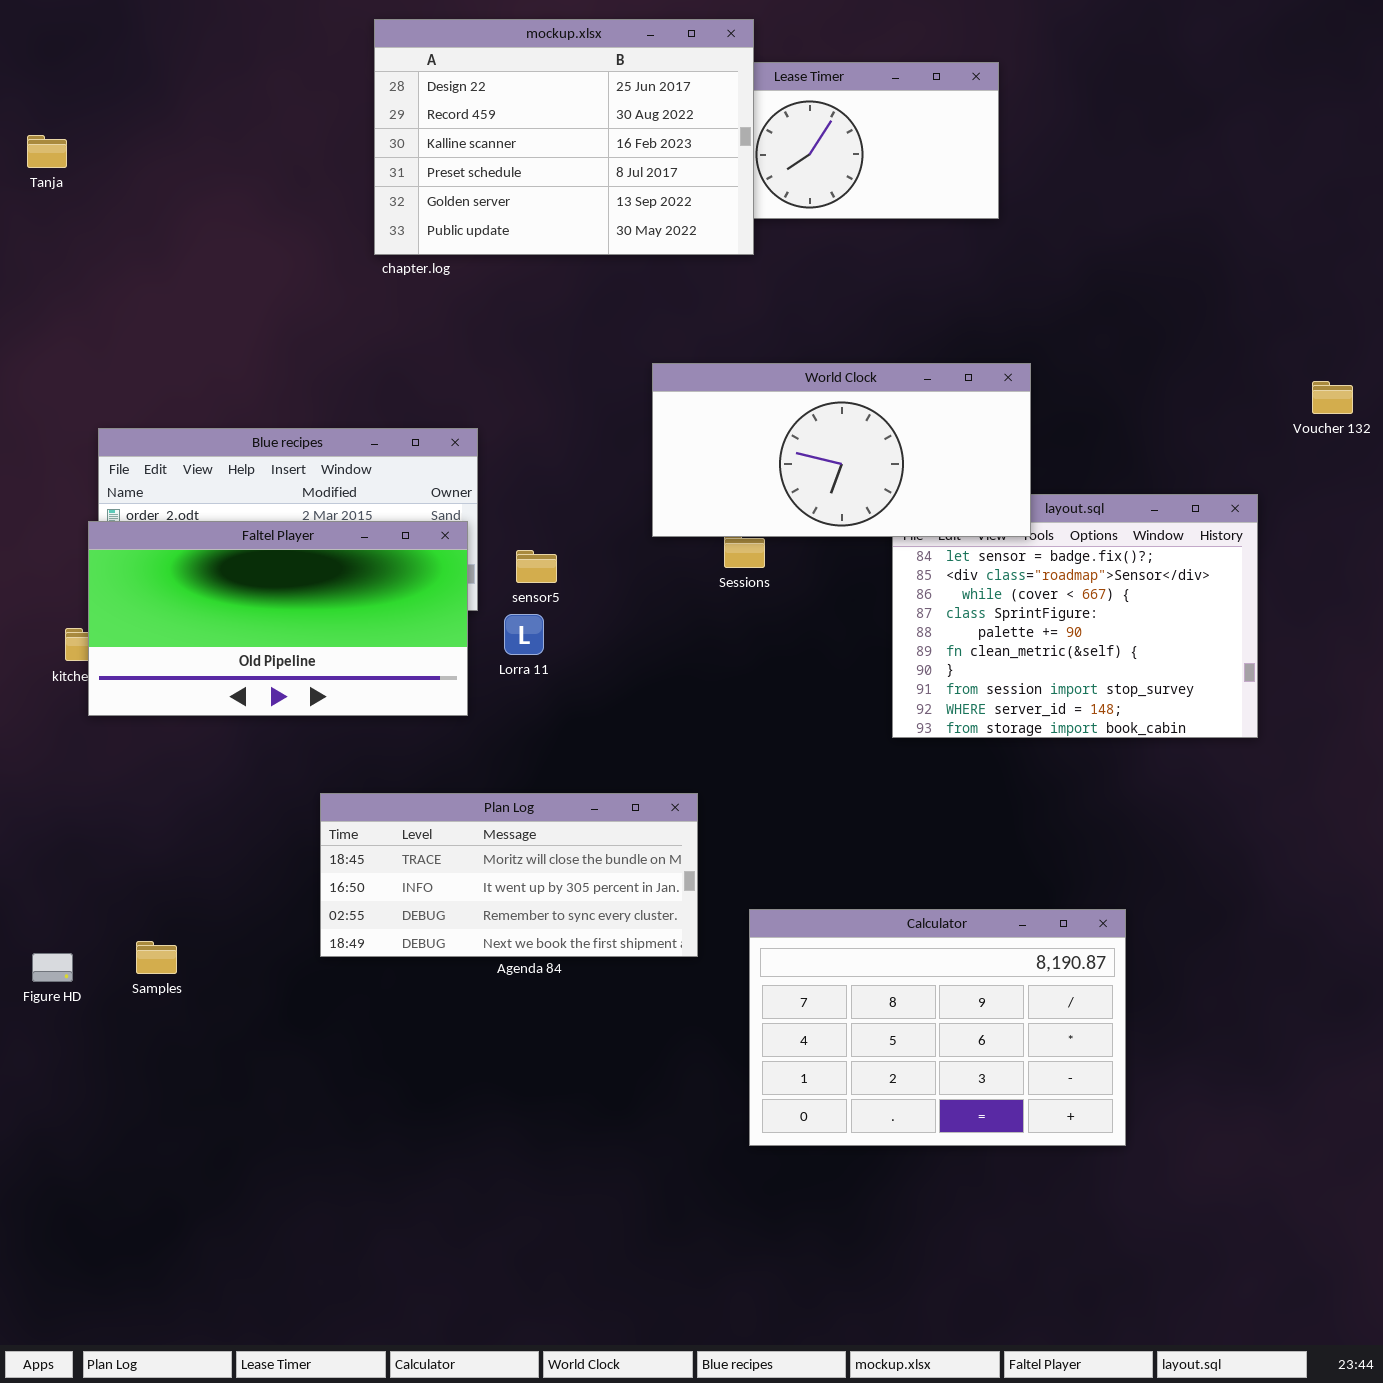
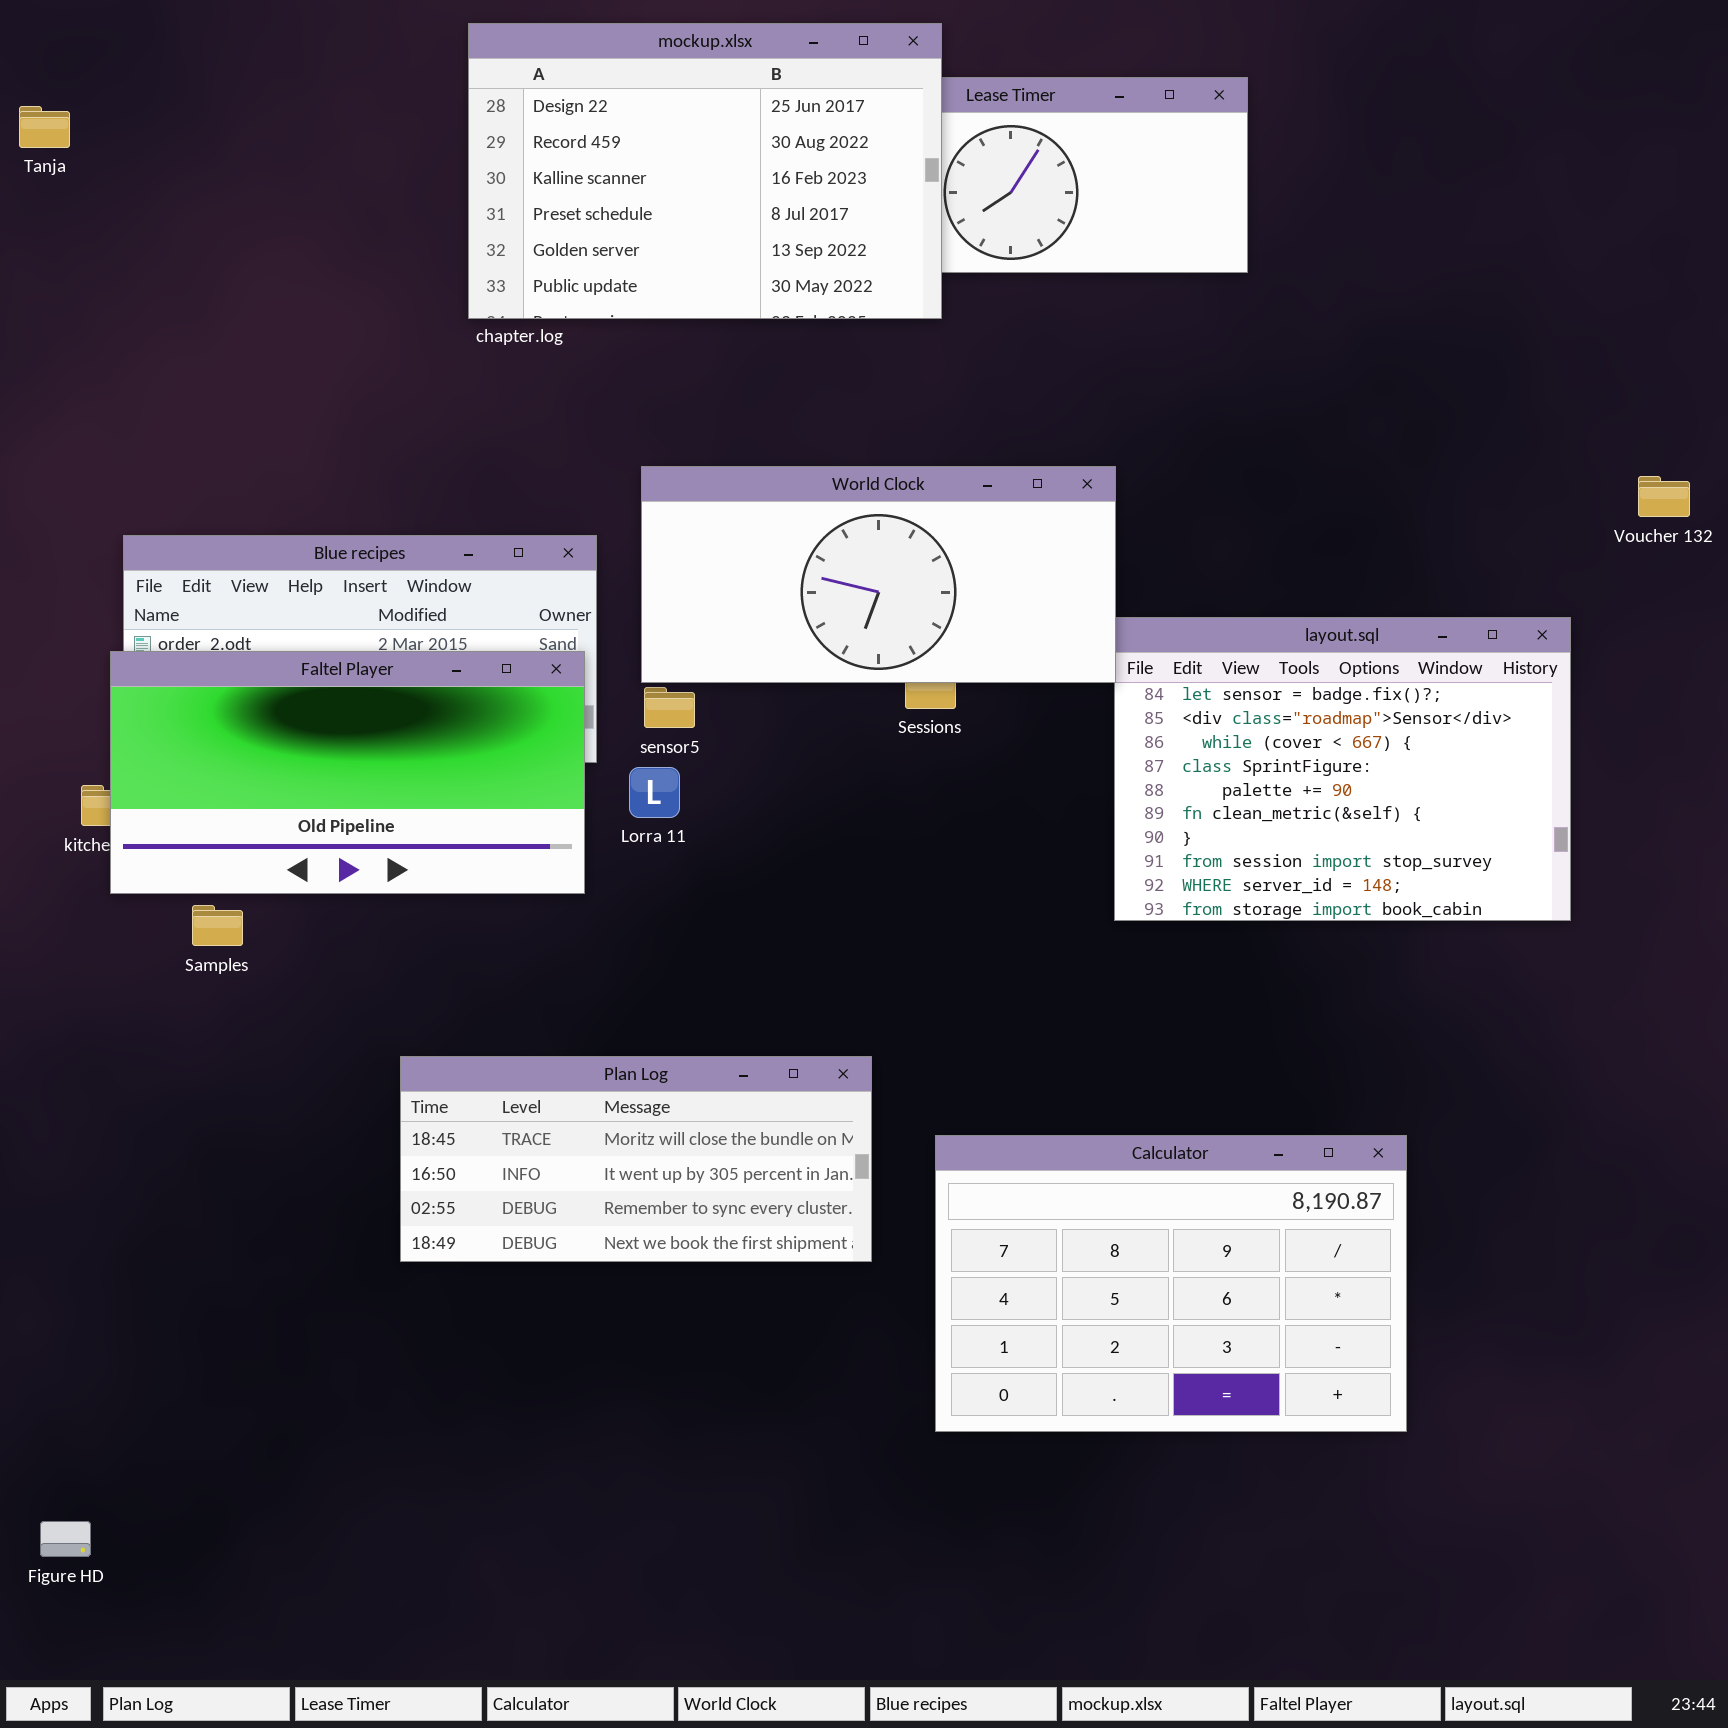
Tanja: [27,135,67,168] -> [19,106,70,148], moved
World Clock: [652,363,1031,537] -> [641,466,1116,683], moved
Plan Log: [320,793,698,957] -> [400,1056,872,1262], moved
Samples: [136,941,177,974] -> [192,905,243,946], moved
Figure HD: [32,953,73,982] -> [40,1521,91,1557], moved

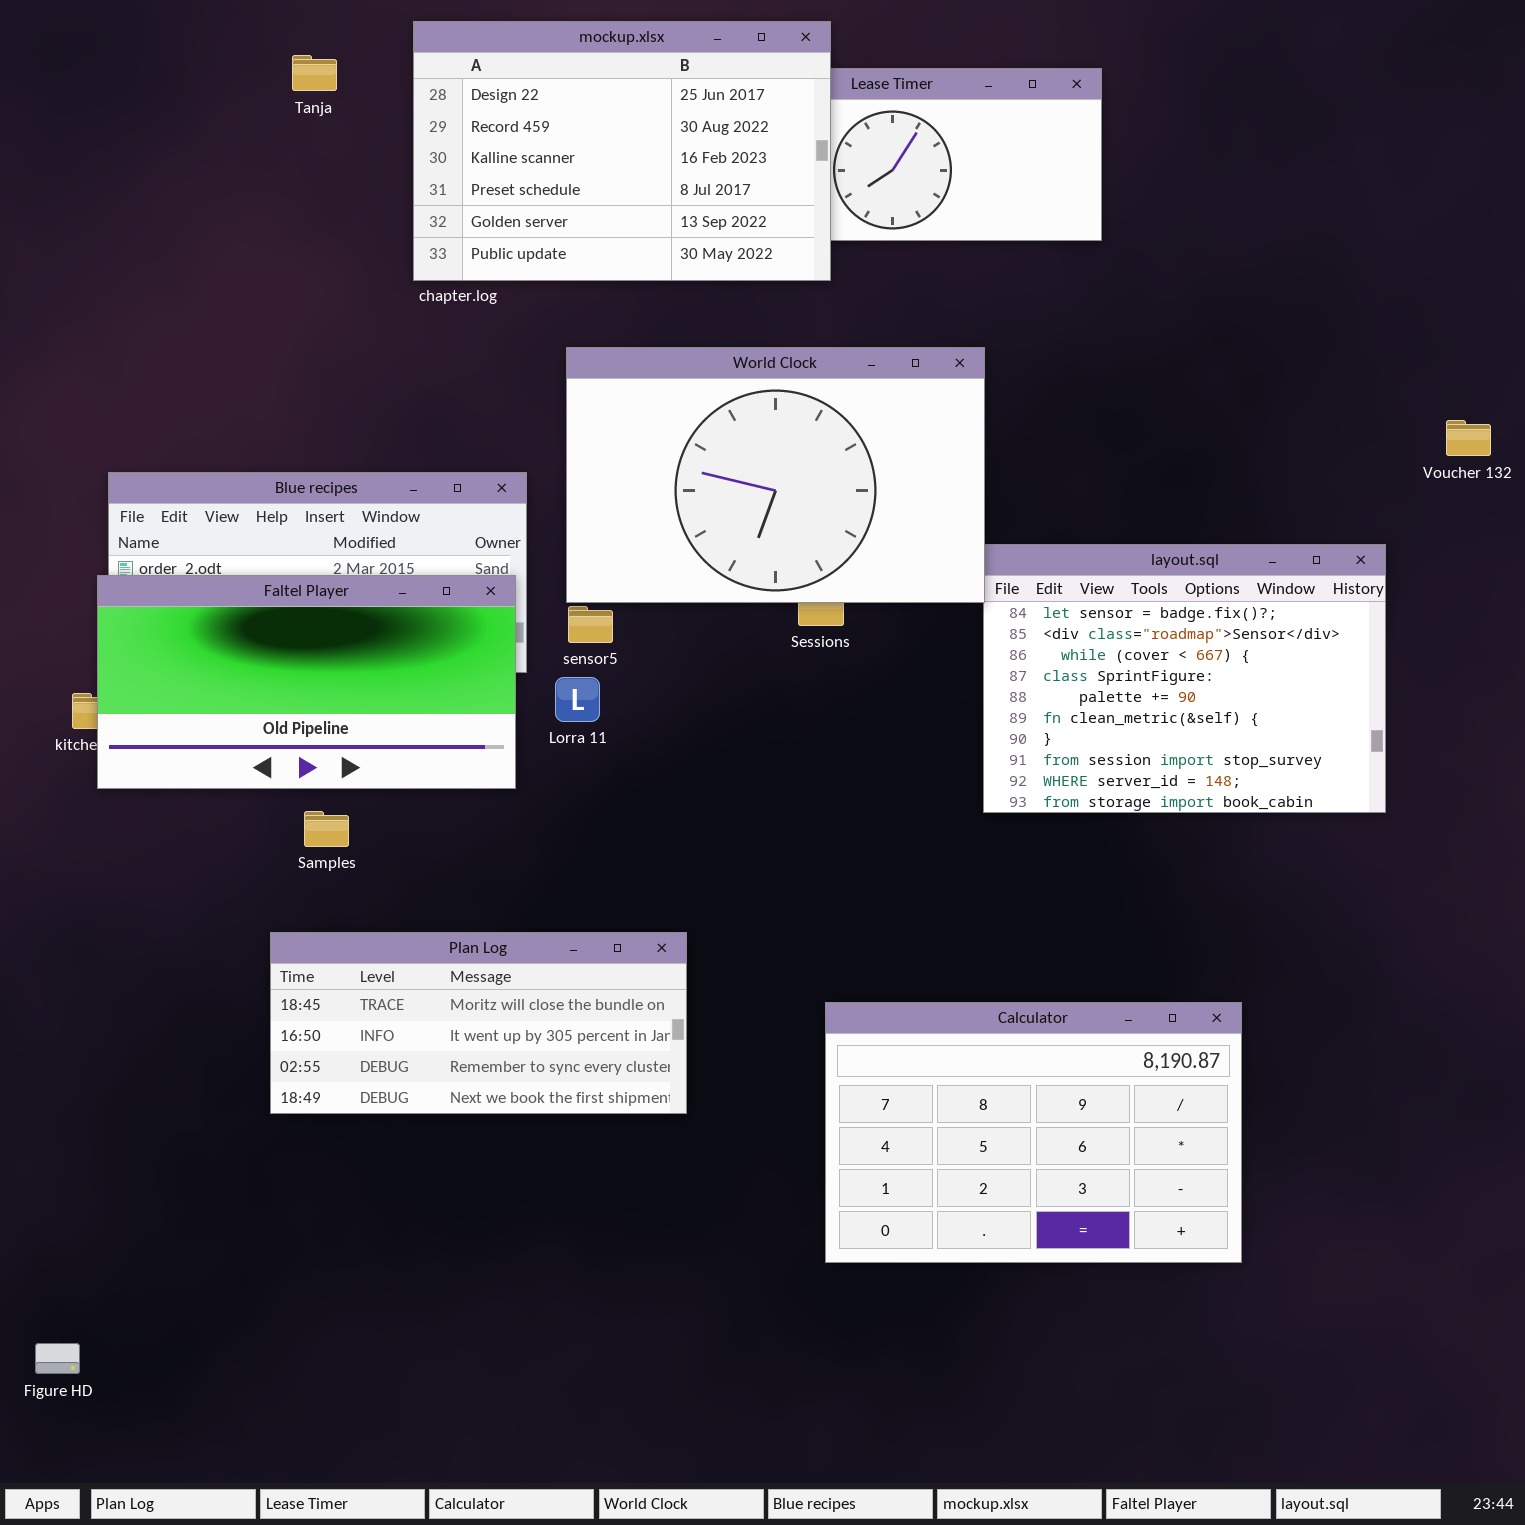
Tanja: [19,106,70,148] -> [292,55,337,91], moved
World Clock: [641,466,1116,683] -> [566,347,985,603], resized
Samples: [192,905,243,946] -> [304,811,349,847], moved
Plan Log: [400,1056,872,1262] -> [270,932,687,1114], moved

